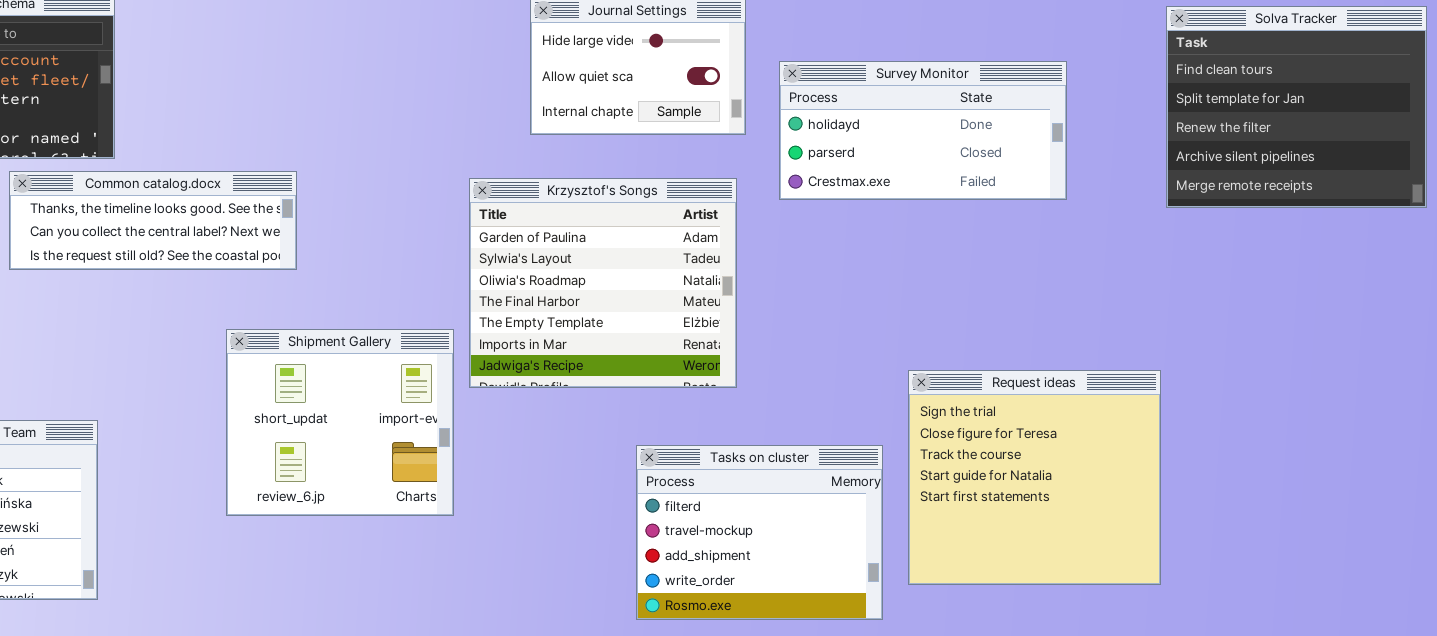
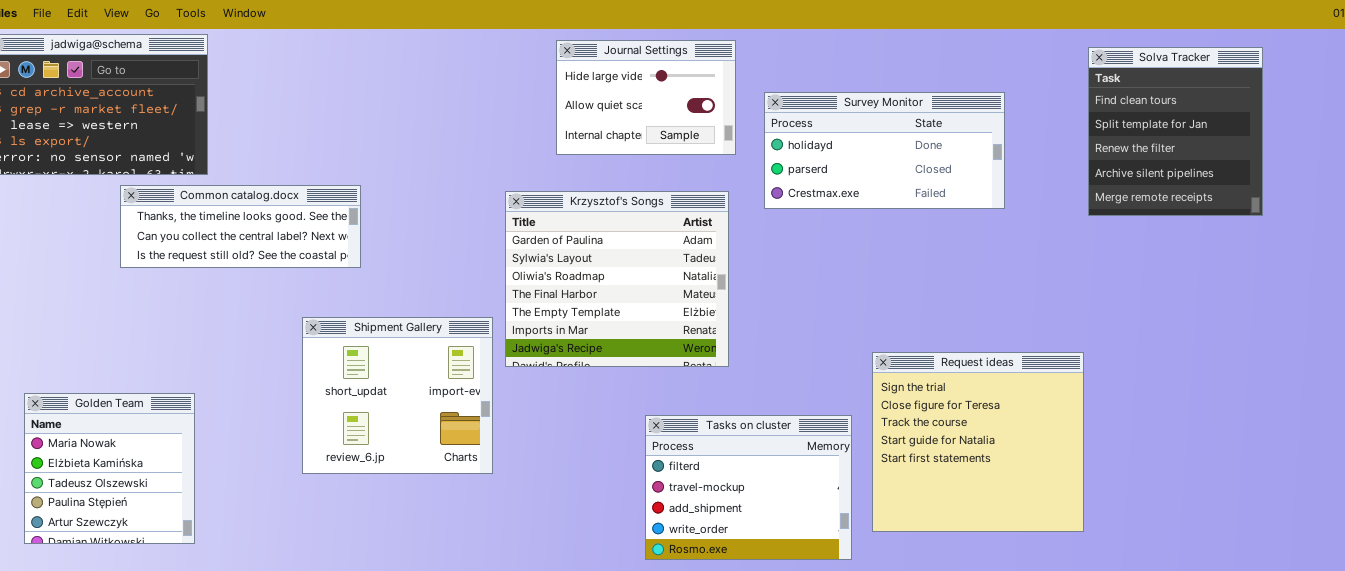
Solva Tracker: [1166,6,1427,208] -> [1088,47,1263,216], resized

